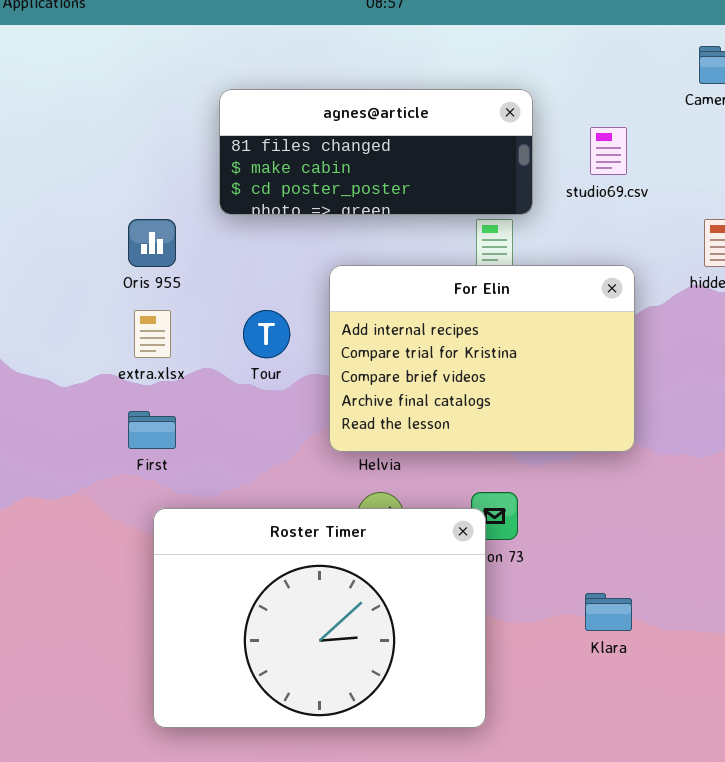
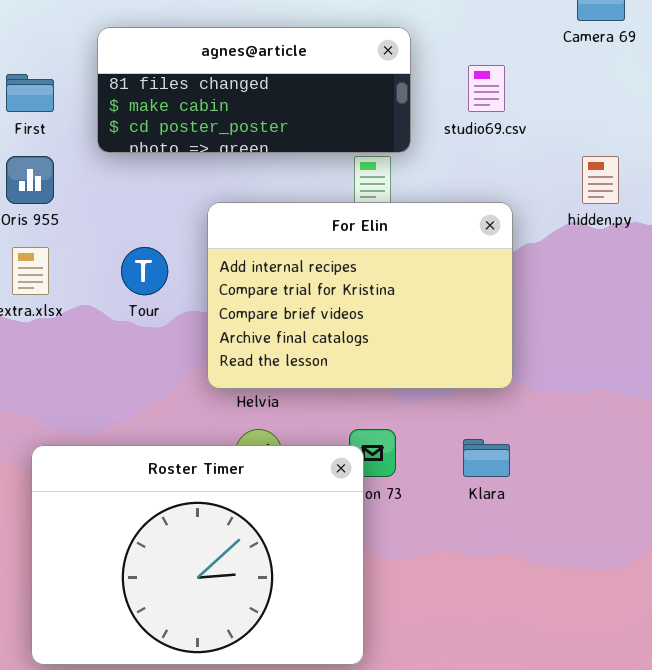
First: [128,411,176,449] -> [6,74,54,112], moved
Klara: [585,593,632,631] -> [463,439,510,477], moved

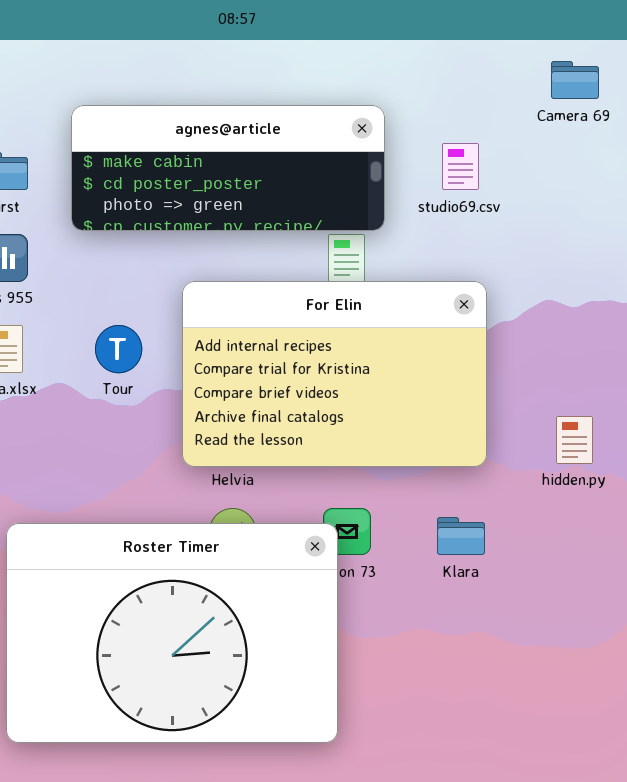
agnes@article: [97,27,411,153] -> [71,105,385,231], scrolled down 1 row
hidden.py: [582,156,619,204] -> [556,416,593,464], moved

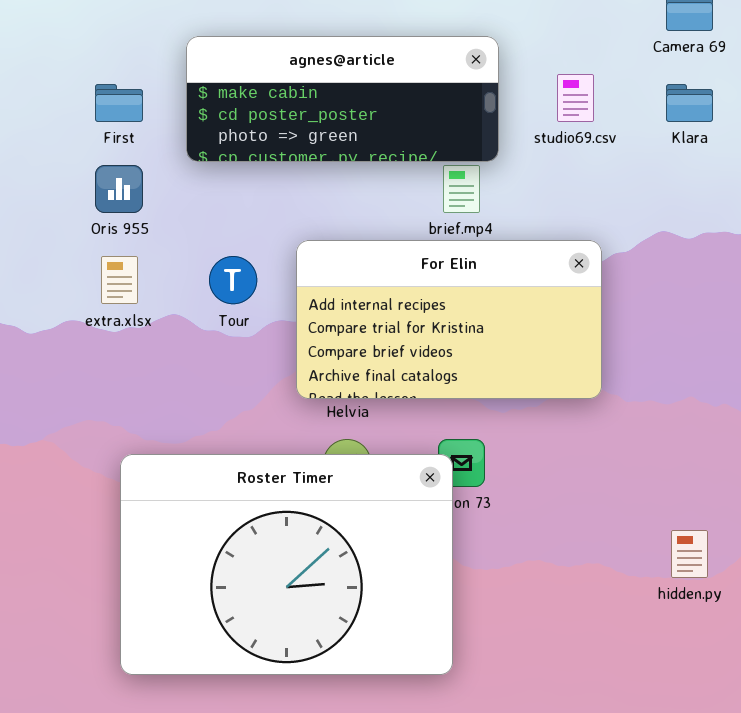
For Elin: [182,281,487,467] -> [296,240,602,399], resized
hidden.py: [556,416,593,464] -> [671,530,708,578], moved
Klara: [437,517,485,555] -> [666,84,713,122], moved

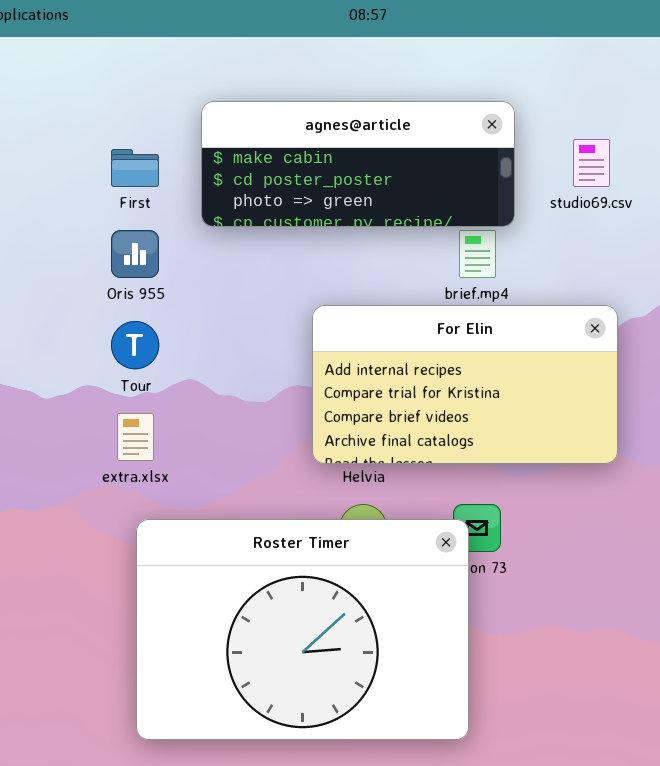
extra.xlsx: [101,256,138,304] -> [117,413,154,461], moved
Tour: [209,256,257,304] -> [111,321,159,369], moved

